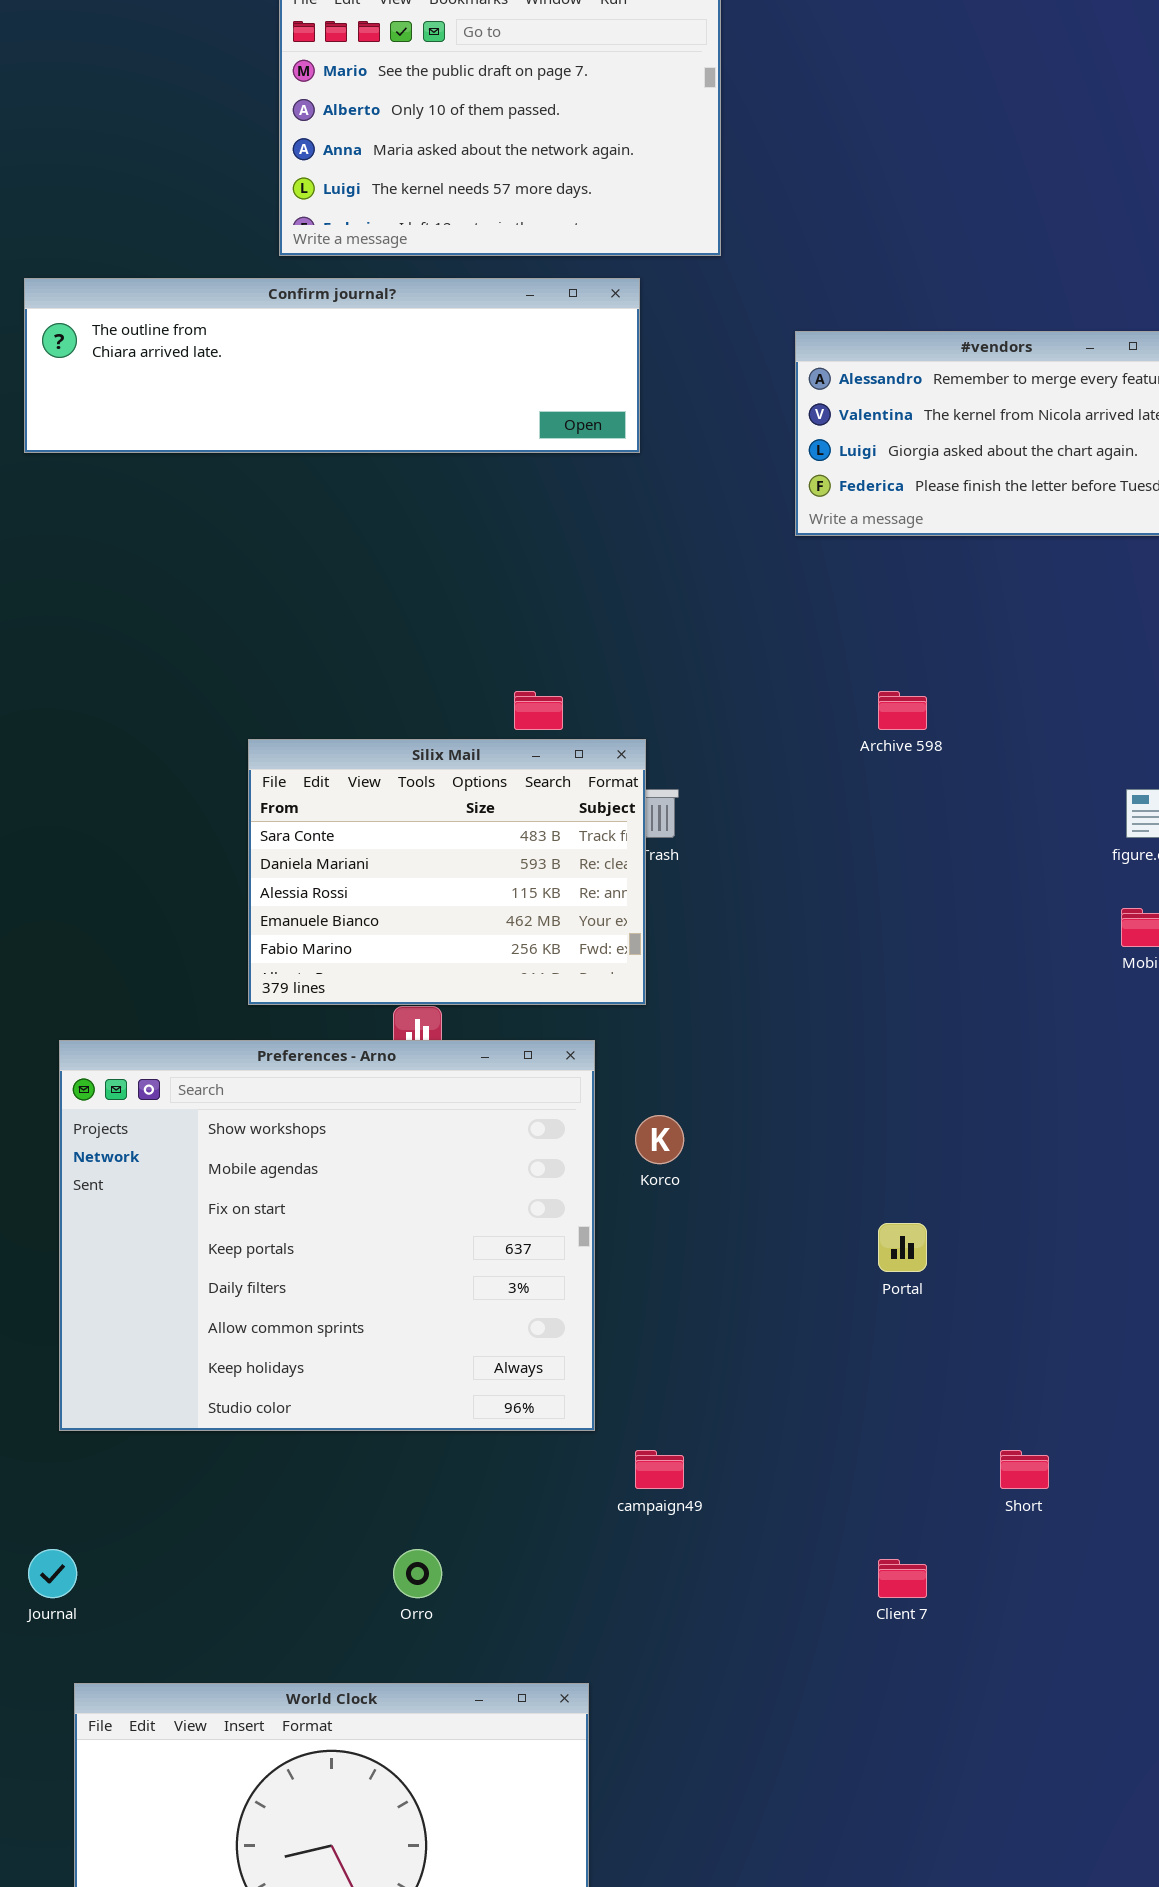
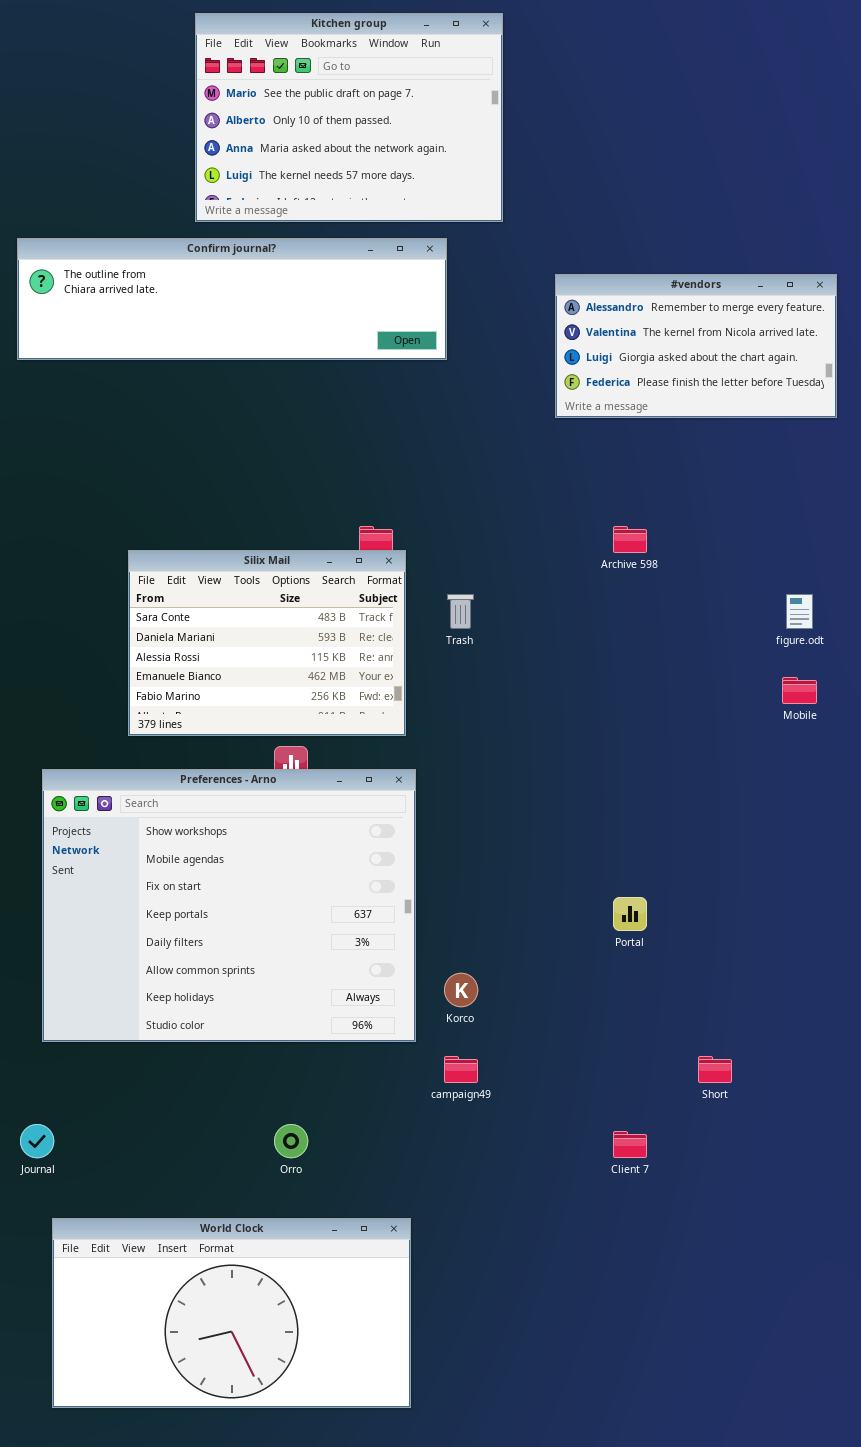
Silix Mail: [248,739,646,1005] -> [128,550,406,736], moved
Korco: [635,1115,684,1164] -> [444,973,478,1007], moved

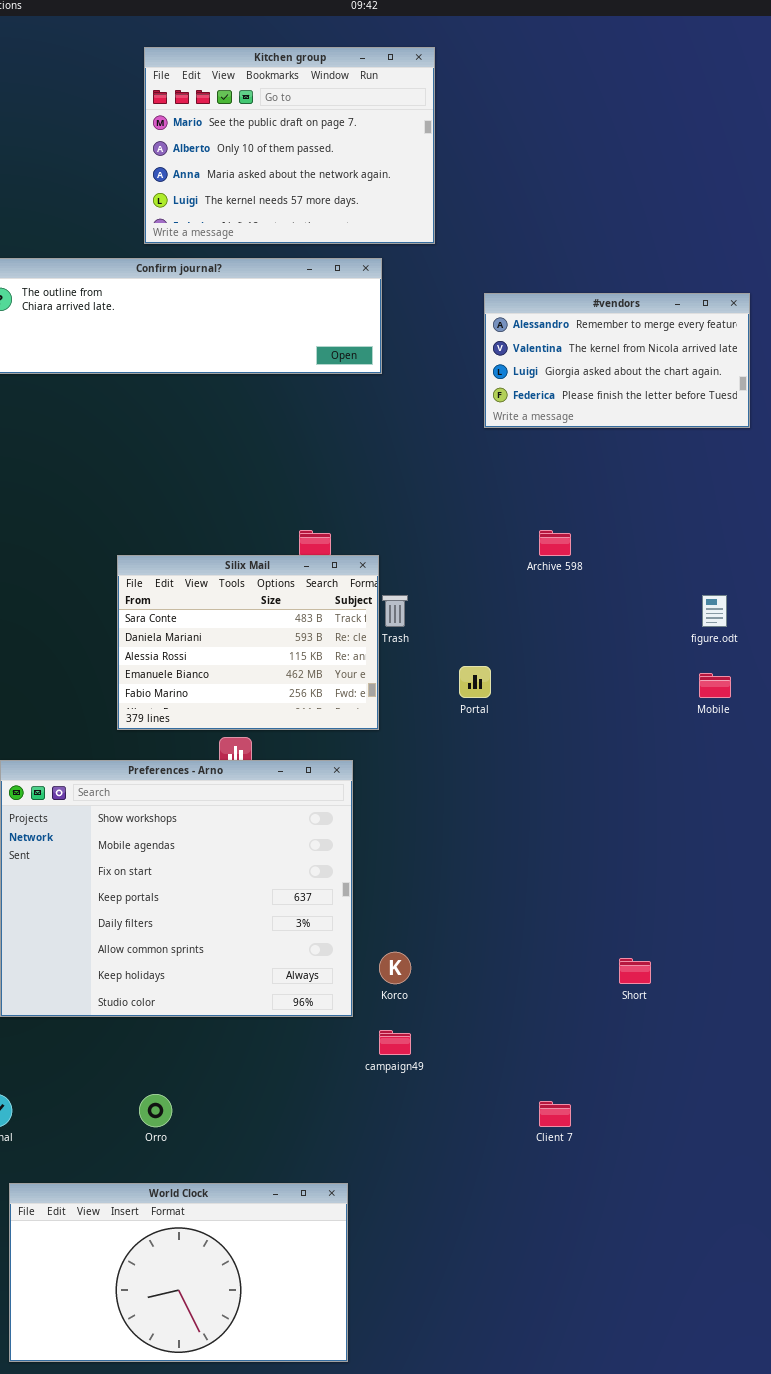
Silix Mail: [128,550,406,736] -> [117,555,379,730], moved
Portal: [613,897,647,931] -> [459,666,491,698], moved
Short: [698,1056,732,1083] -> [619,958,651,984], moved
Orro: [274,1124,308,1158] -> [139,1094,172,1127], moved

